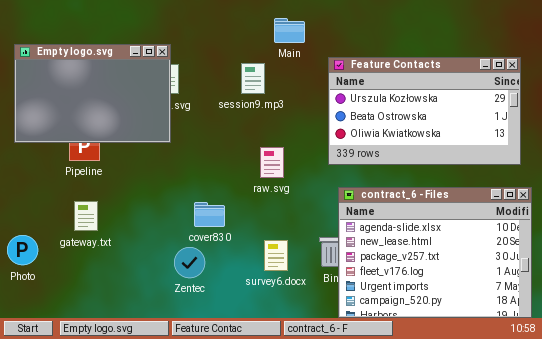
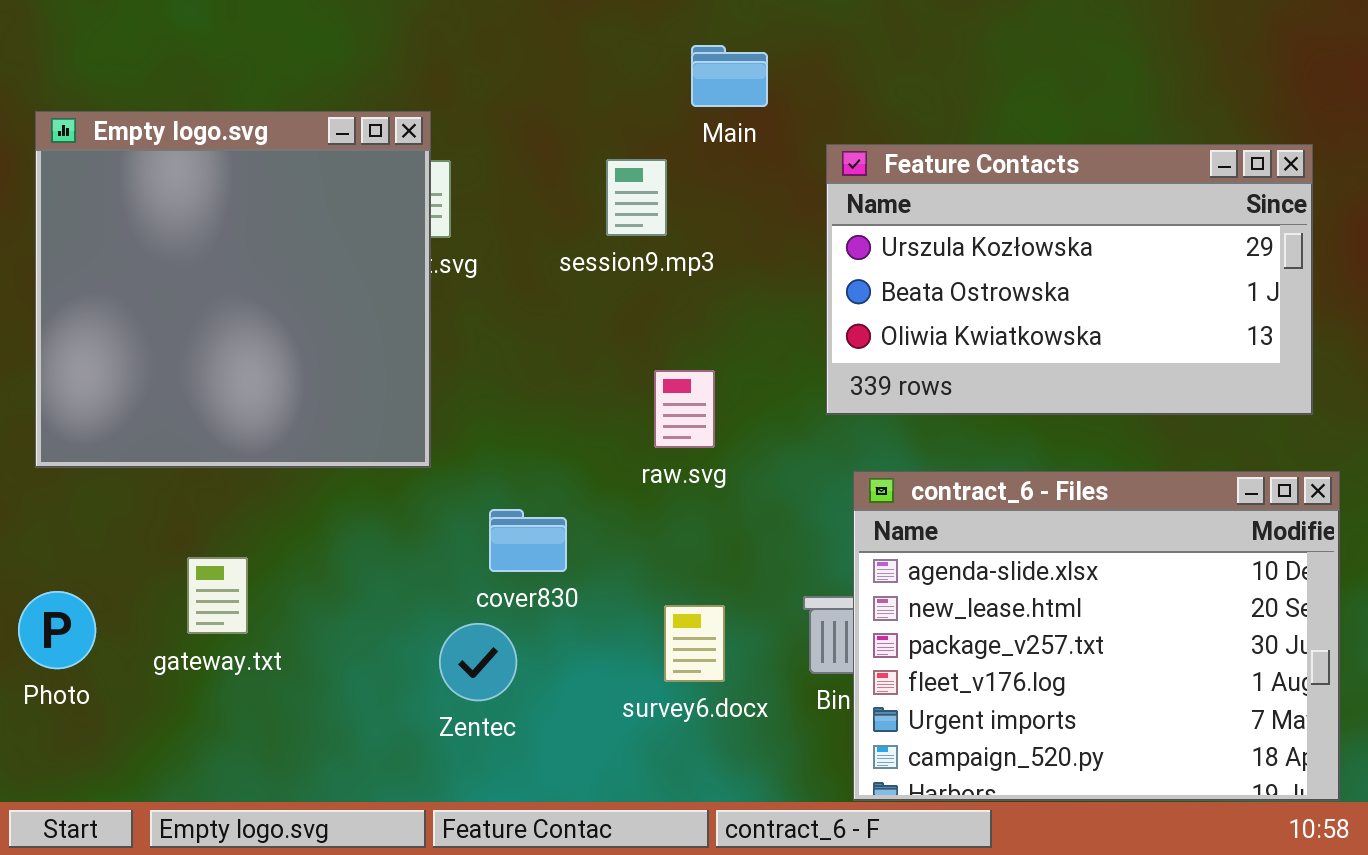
Empty logo.svg: [14,44,171,143] -> [35,111,431,468], resized
gateway.txt: [74,201,98,231] -> [187,557,248,634], moved

